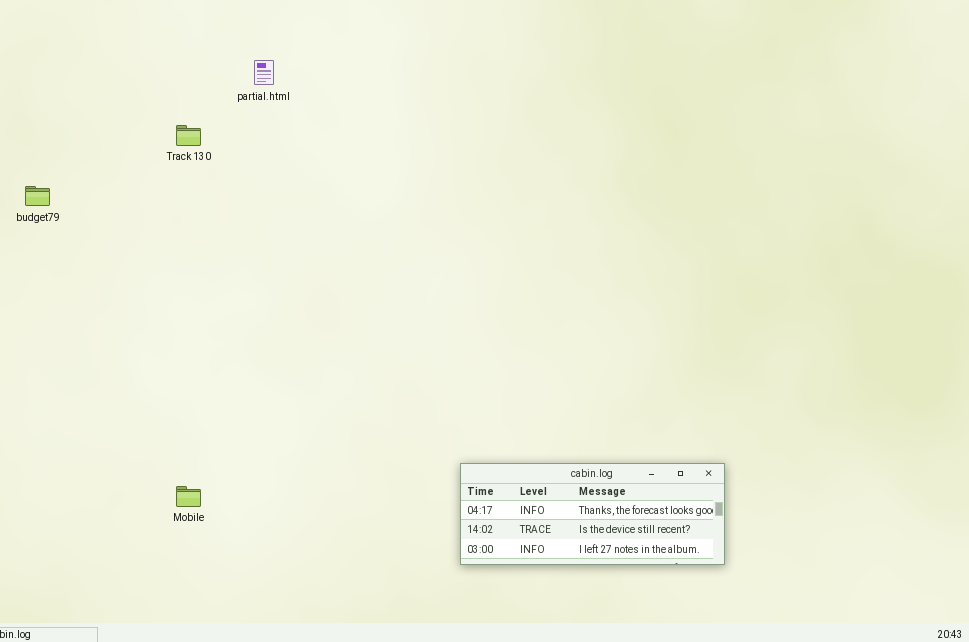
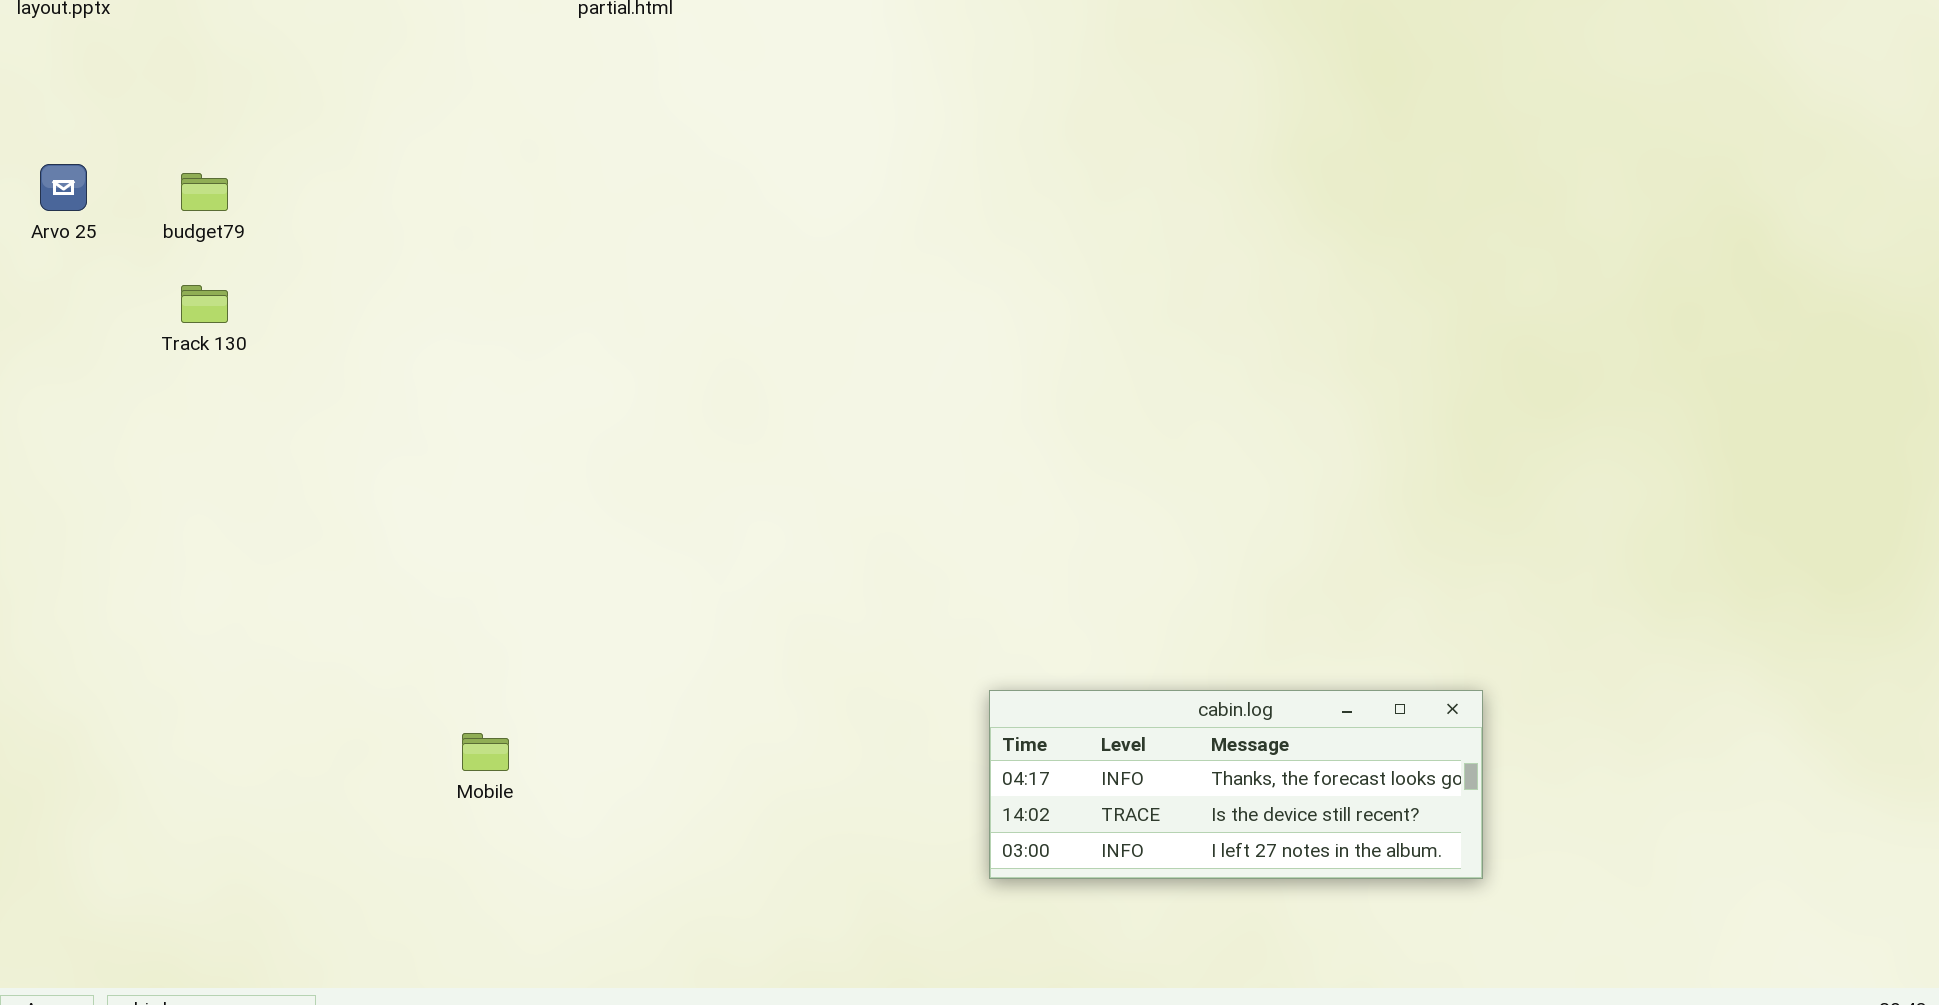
Track 130: [176,125,201,146] -> [181,285,228,323], moved

